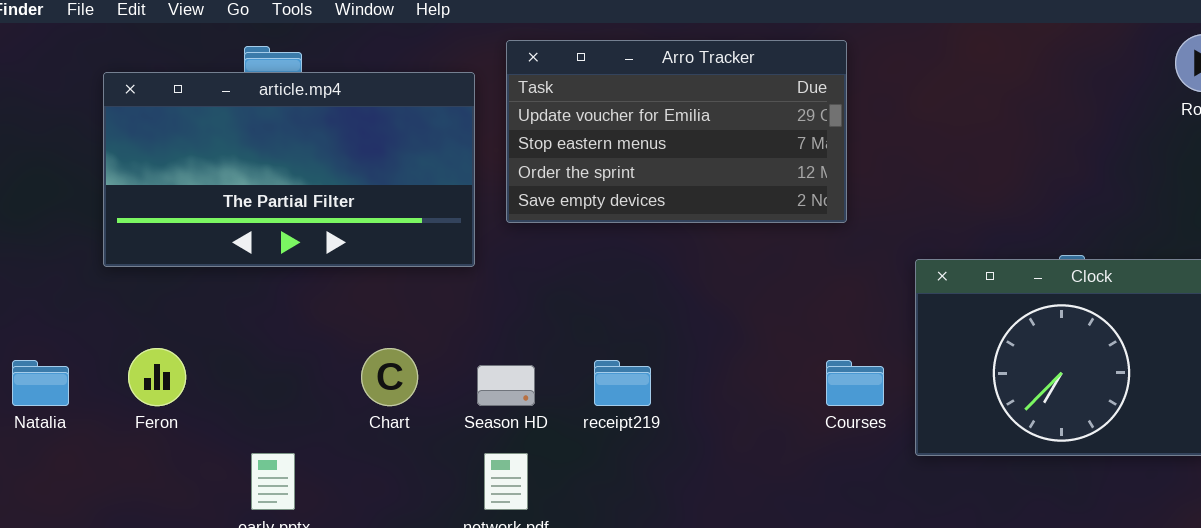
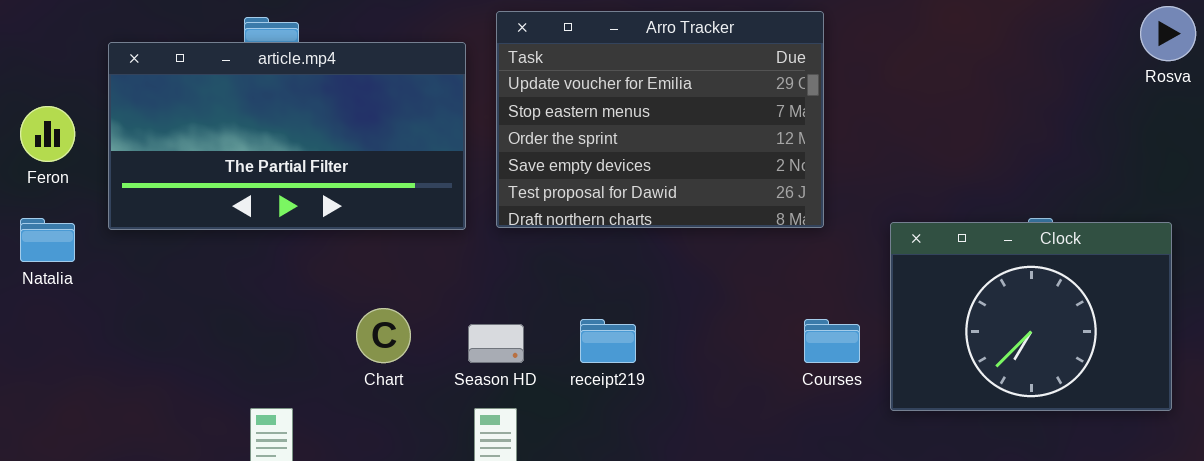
Arro Tracker: [506,40,847,223] -> [496,11,824,228], resized
Feron: [128,348,186,406] -> [20,106,75,162], moved
Natalia: [12,360,69,406] -> [20,218,75,262], moved

